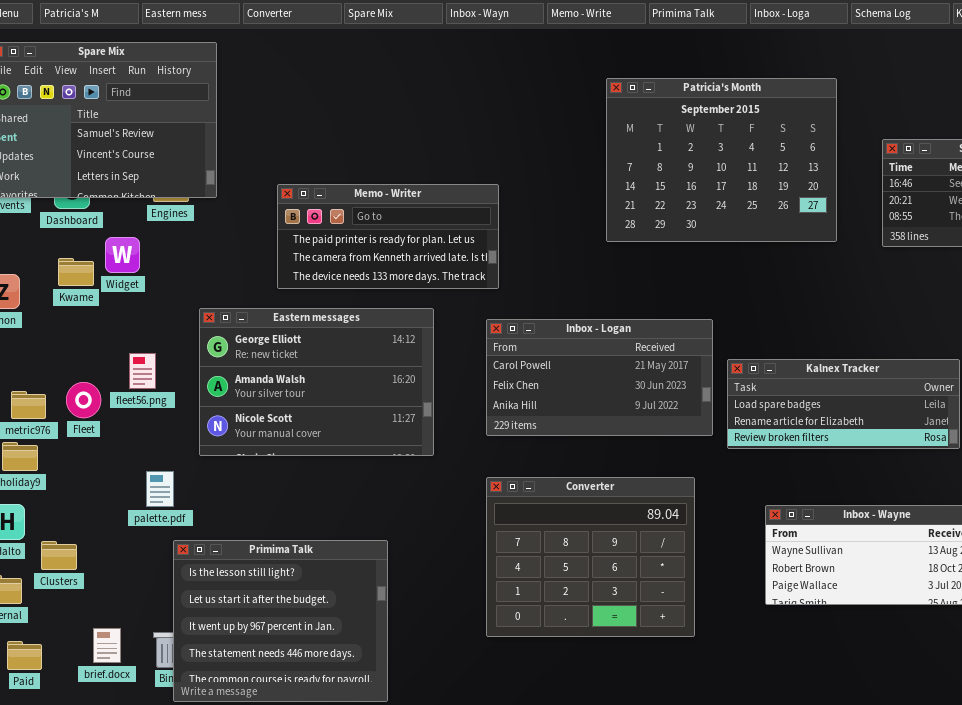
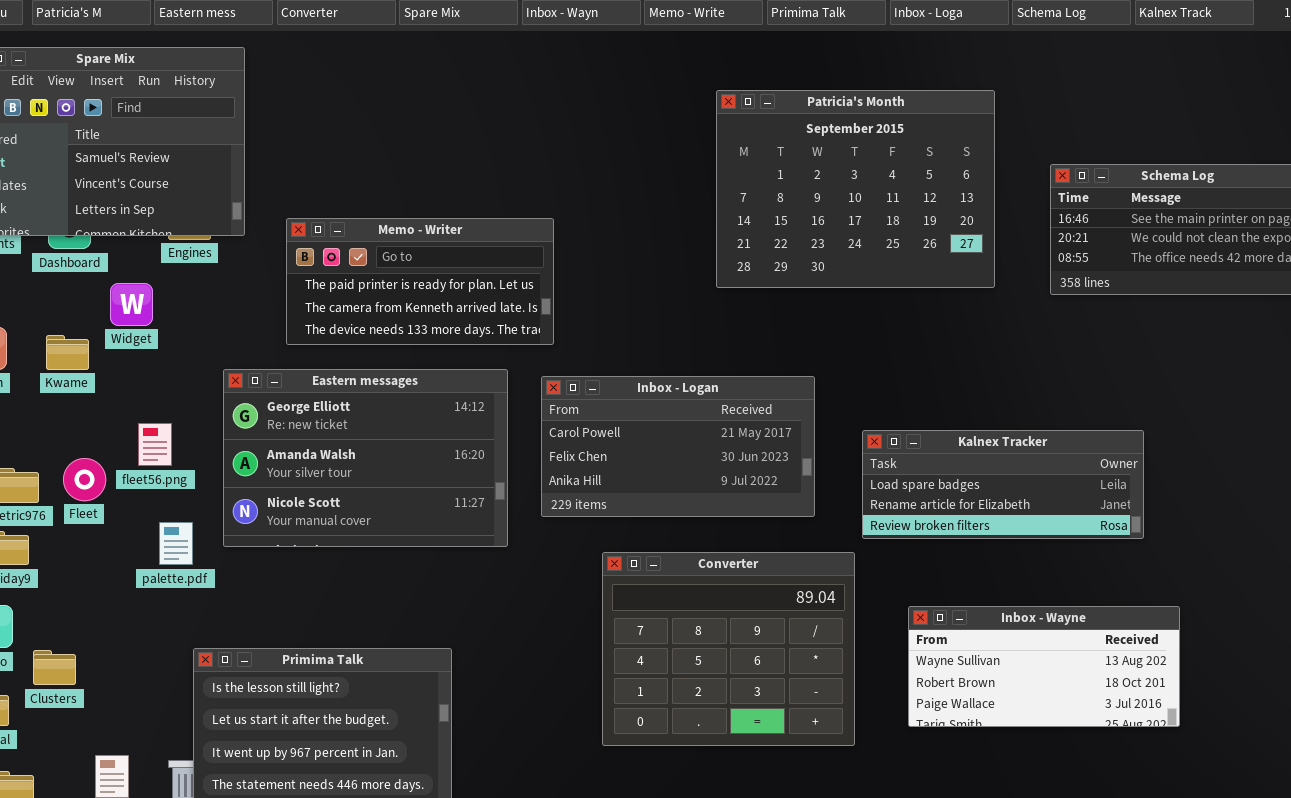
Memo - Writer: [277,184,499,289] -> [286,218,554,345], moved
Kwame: [58,258,94,286] -> [46,335,89,370], moved
Inbox - Logan: [486,319,713,436] -> [541,376,815,517], moved
palette.pdf: [146,471,174,507] -> [159,522,193,565], moved
Converter: [486,477,695,637] -> [602,552,855,746], moved

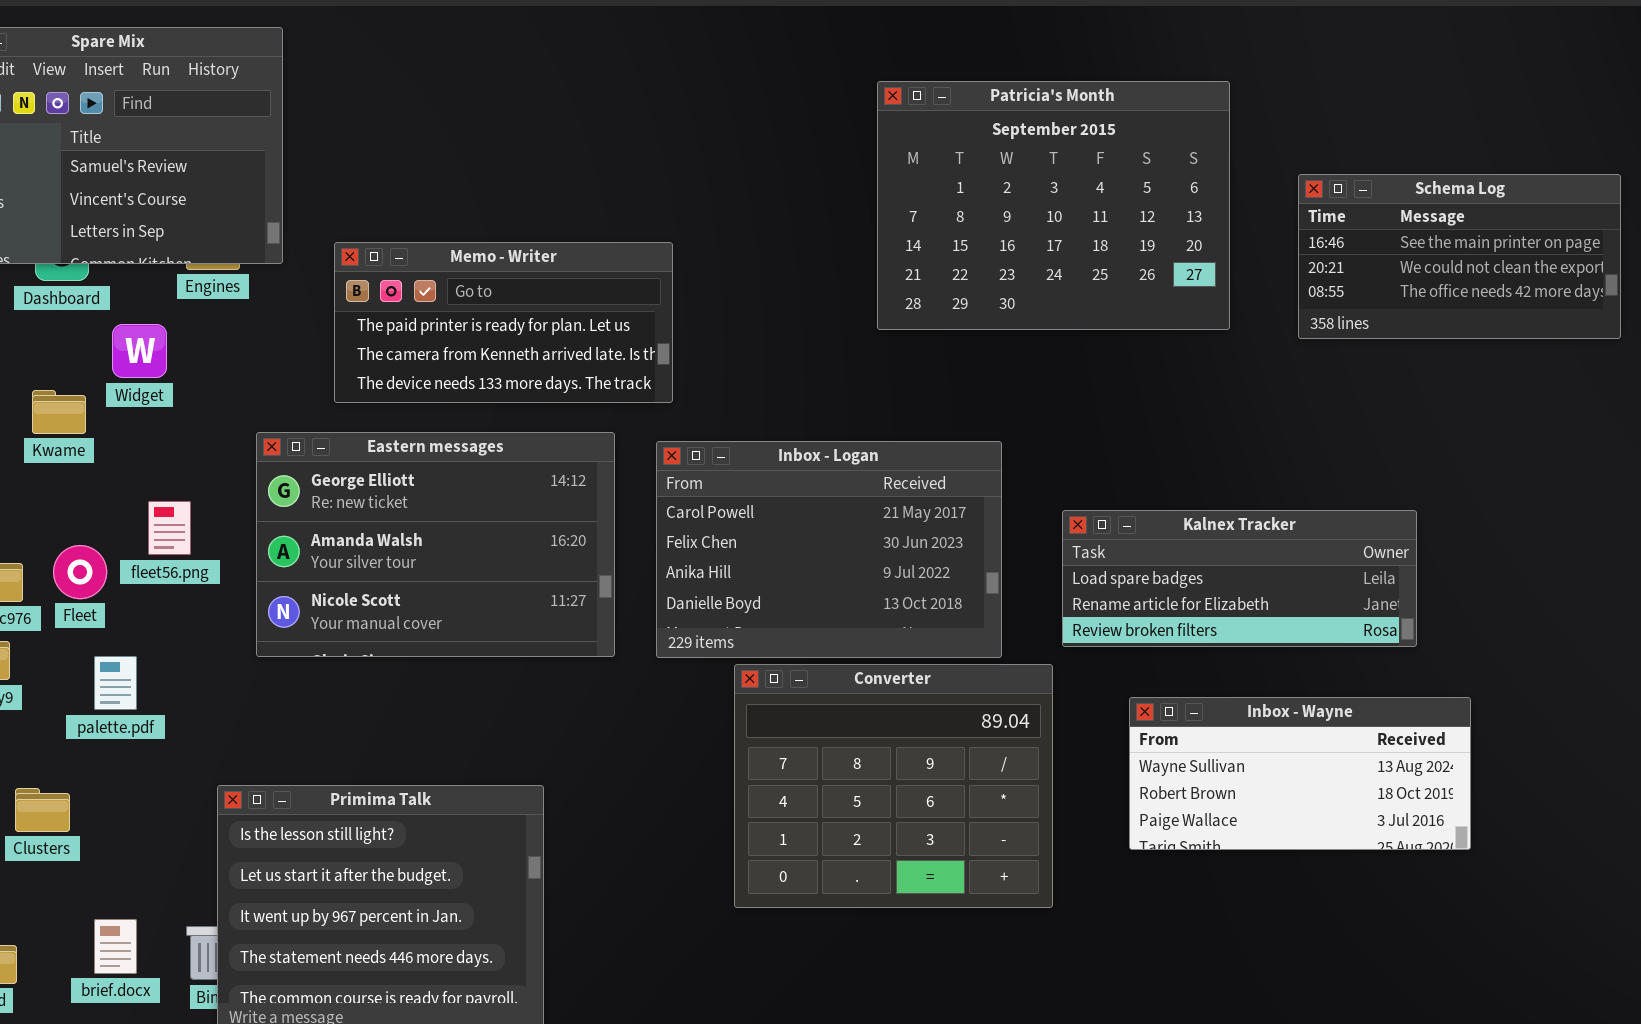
Inbox - Logan: [541,376,815,517] -> [656,441,1002,658], resized
palette.pdf: [159,522,193,565] -> [94,656,137,710], moved
Inbox - Wayne: [908,606,1180,727] -> [1129,697,1471,850], moved

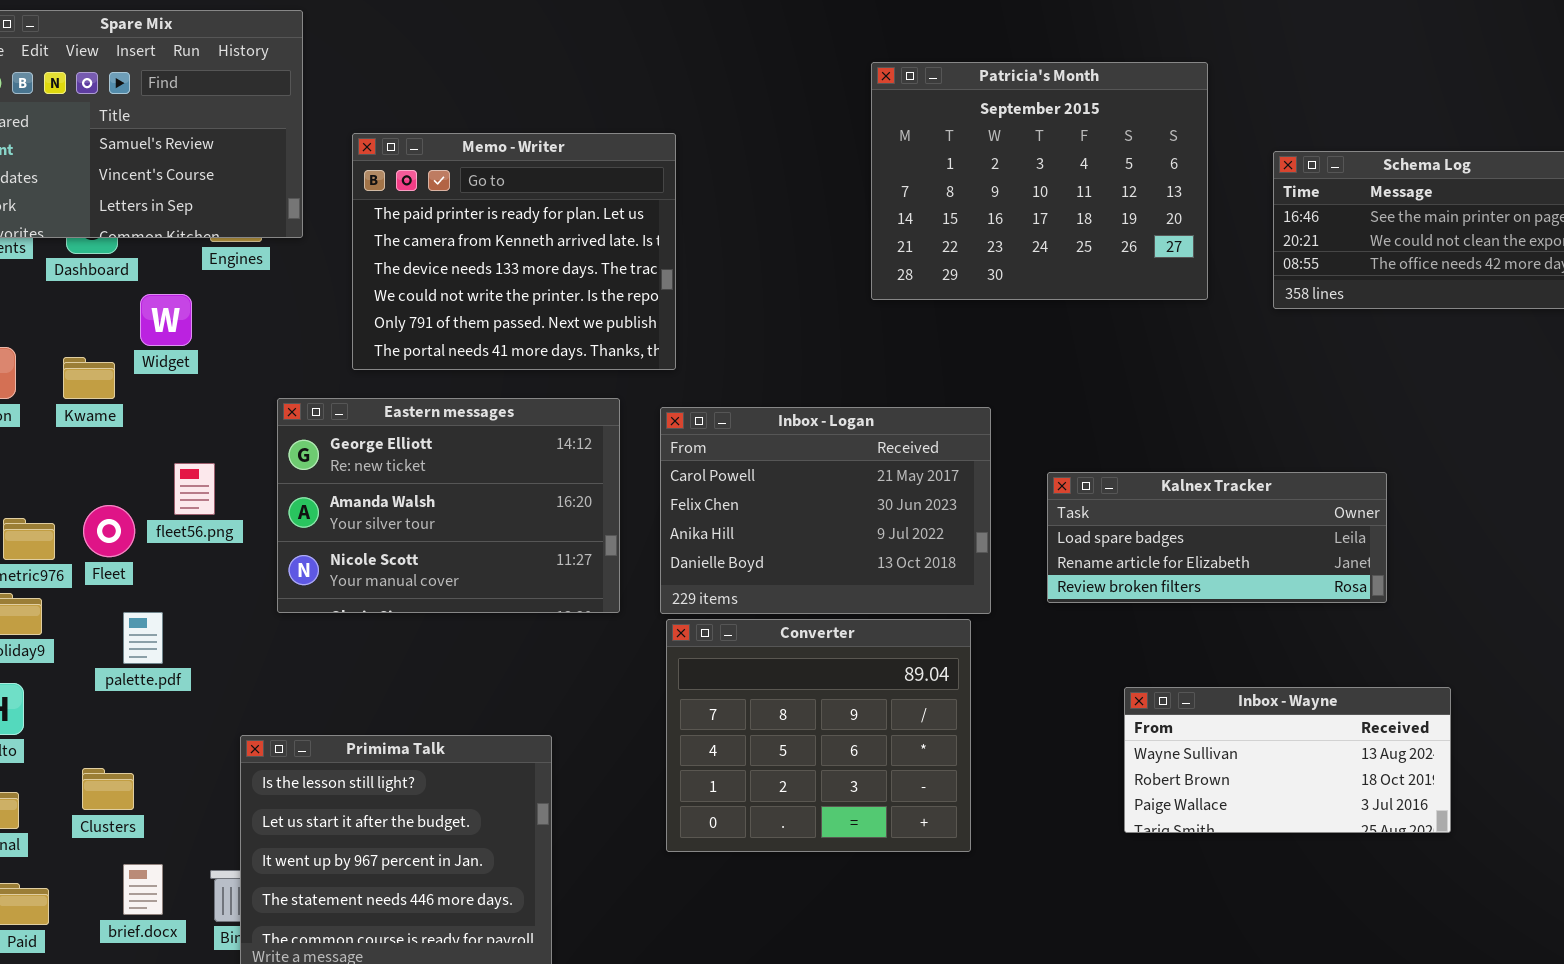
Memo - Writer: [334,242,673,403] -> [352,133,676,370], resized
Converter: [734,664,1053,908] -> [666,619,971,852], moved
Inbox - Wayne: [1129,697,1471,850] -> [1124,687,1451,833], moved
Clusters: [15,788,70,832] -> [82,768,134,810], moved

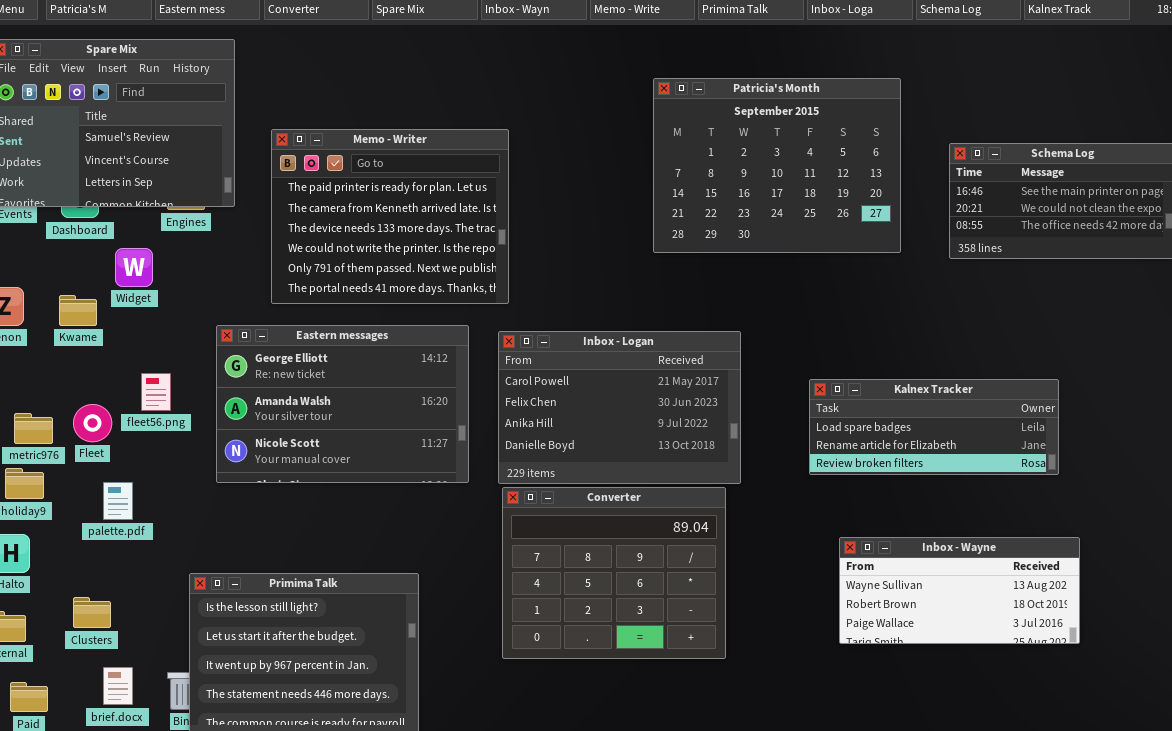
Kalnex Tracker: [1047,472,1387,603] -> [809,379,1059,475], moved

